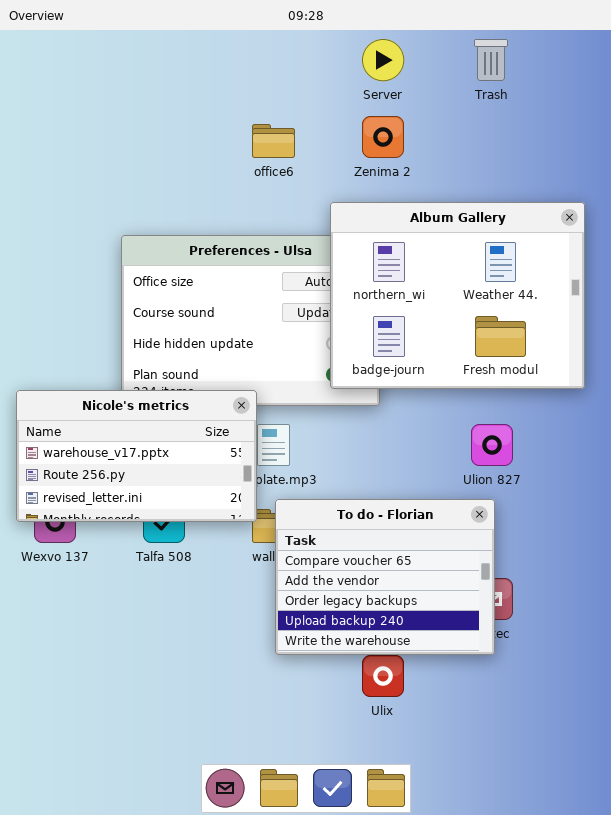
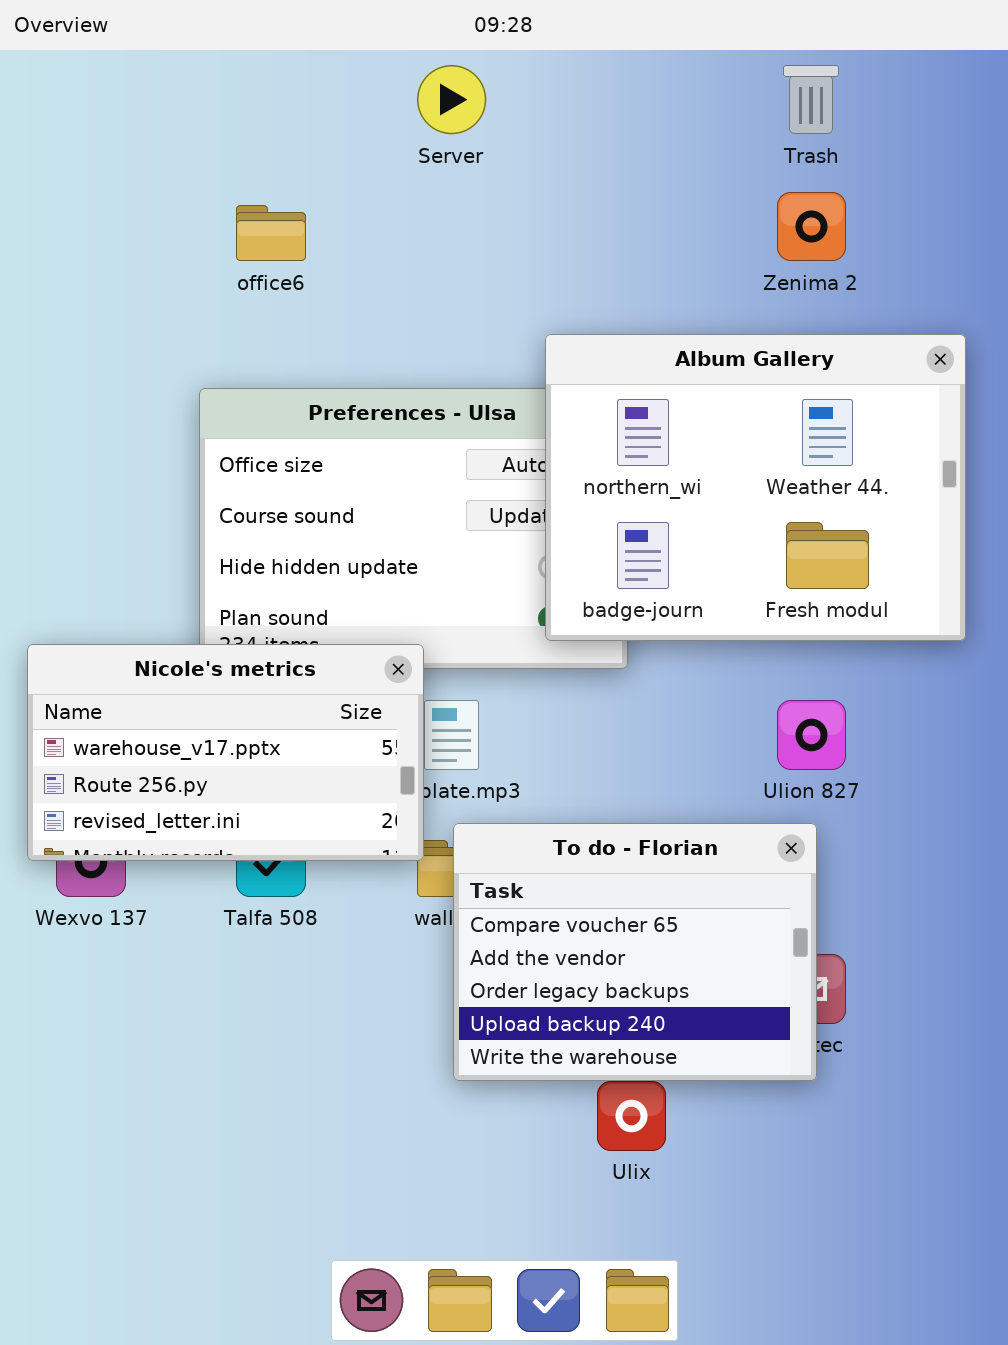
Server: [362,39,404,81] -> [417,65,486,134], moved
Zenima 2: [362,116,404,158] -> [777,192,846,261], moved
office6: [252,124,295,158] -> [236,205,306,261], moved

